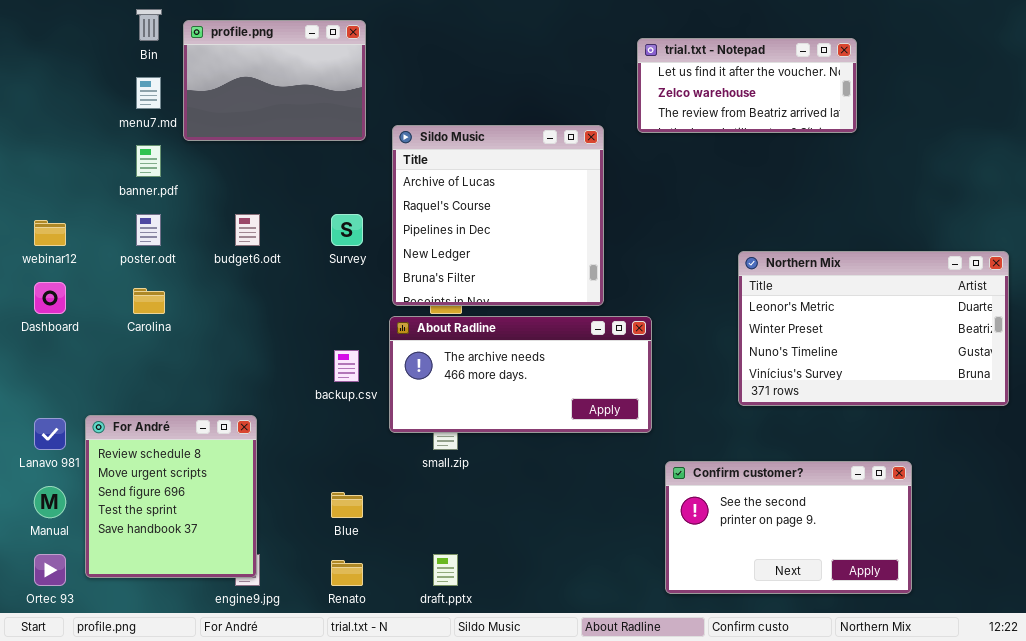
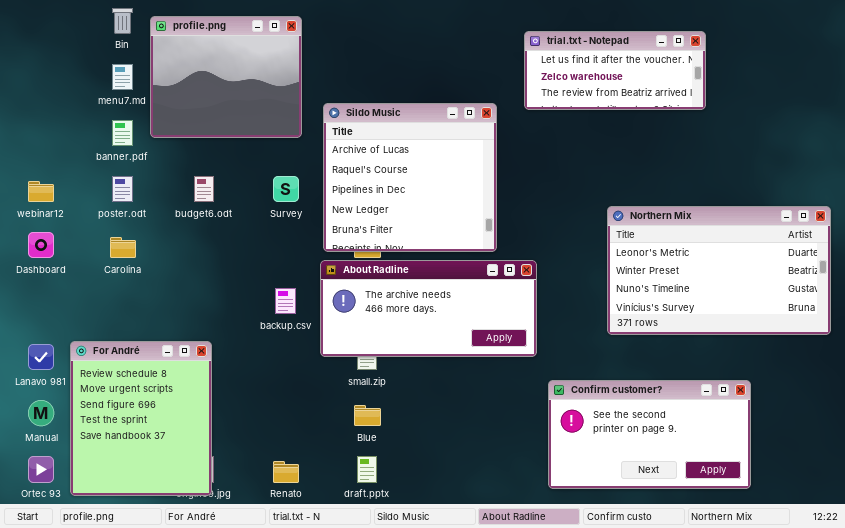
profile.png: [183,20,366,141] -> [150,16,302,138], resized
For André: [85,415,257,578] -> [70,341,212,496], resized
Blue: [331,492,363,518] -> [354,405,381,426], moved

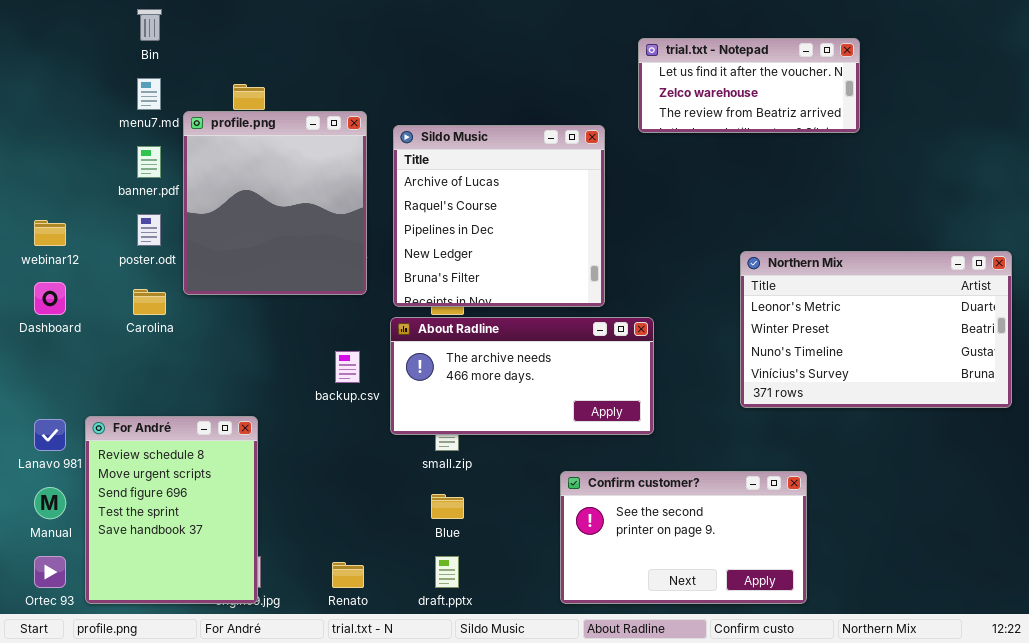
profile.png: [150,16,302,138] -> [183,111,367,295], moved, resized
Confirm customer?: [548,380,751,489] -> [560,471,807,604], moved

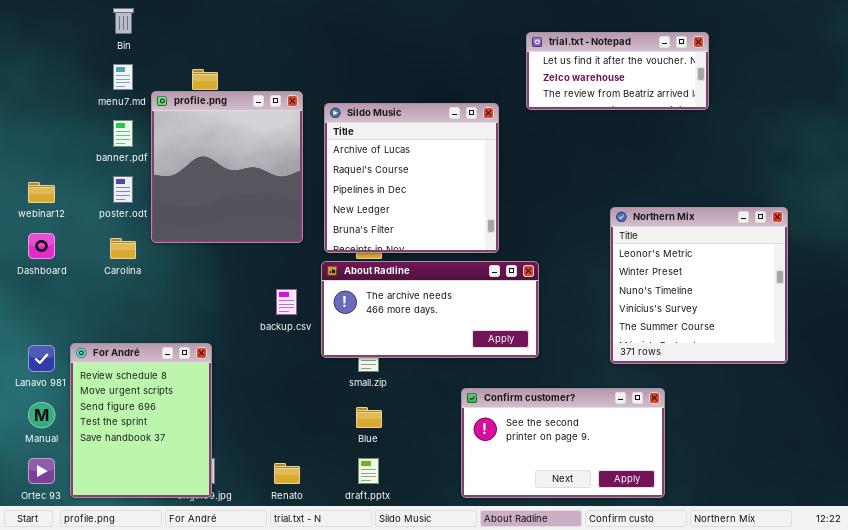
Northern Mix: [740,251,1012,408] -> [610,207,788,364], resized

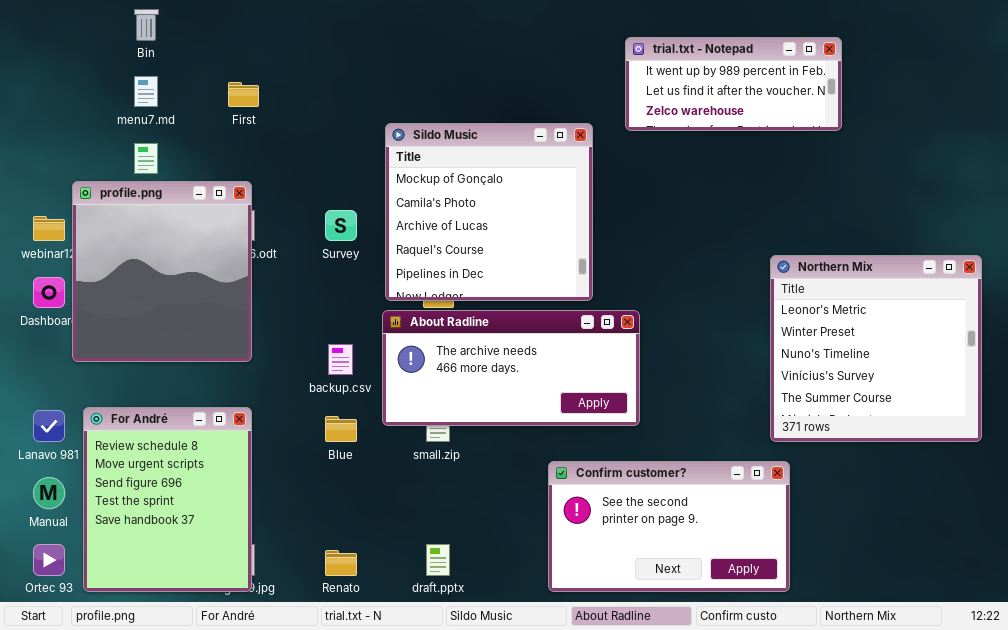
trial.txt - Notepad: [526,32,709,110] -> [625,37,842,131], scrolled up 1 row
profile.png: [151,91,303,243] -> [72,181,252,362], moved
Sildo Music: [324,103,499,253] -> [385,123,593,301], scrolled up 2 rows
Northern Mix: [610,207,788,364] -> [770,255,982,442], moved
Blue: [356,407,382,428] -> [325,416,357,442], moved

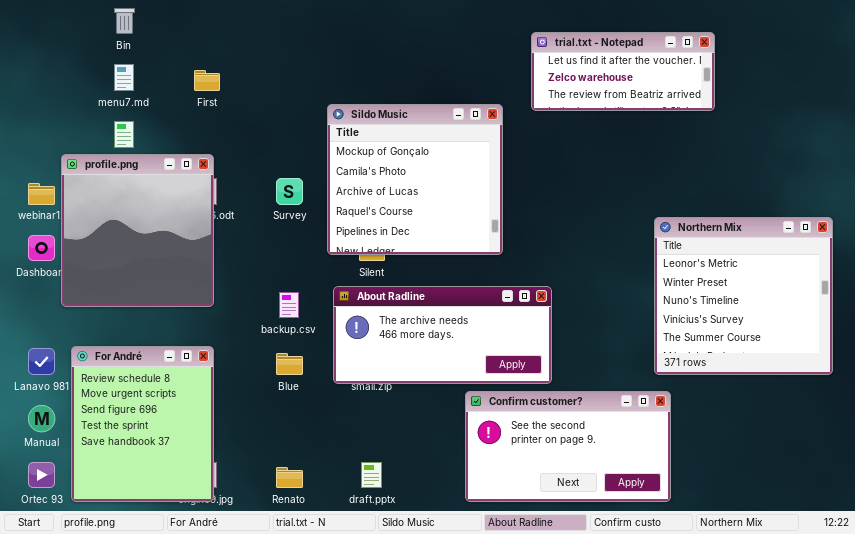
trial.txt - Notepad: [625,37,842,131] -> [531,32,715,111], scrolled down 1 row
About Radline: [382,310,640,426] -> [333,286,552,384], moved

